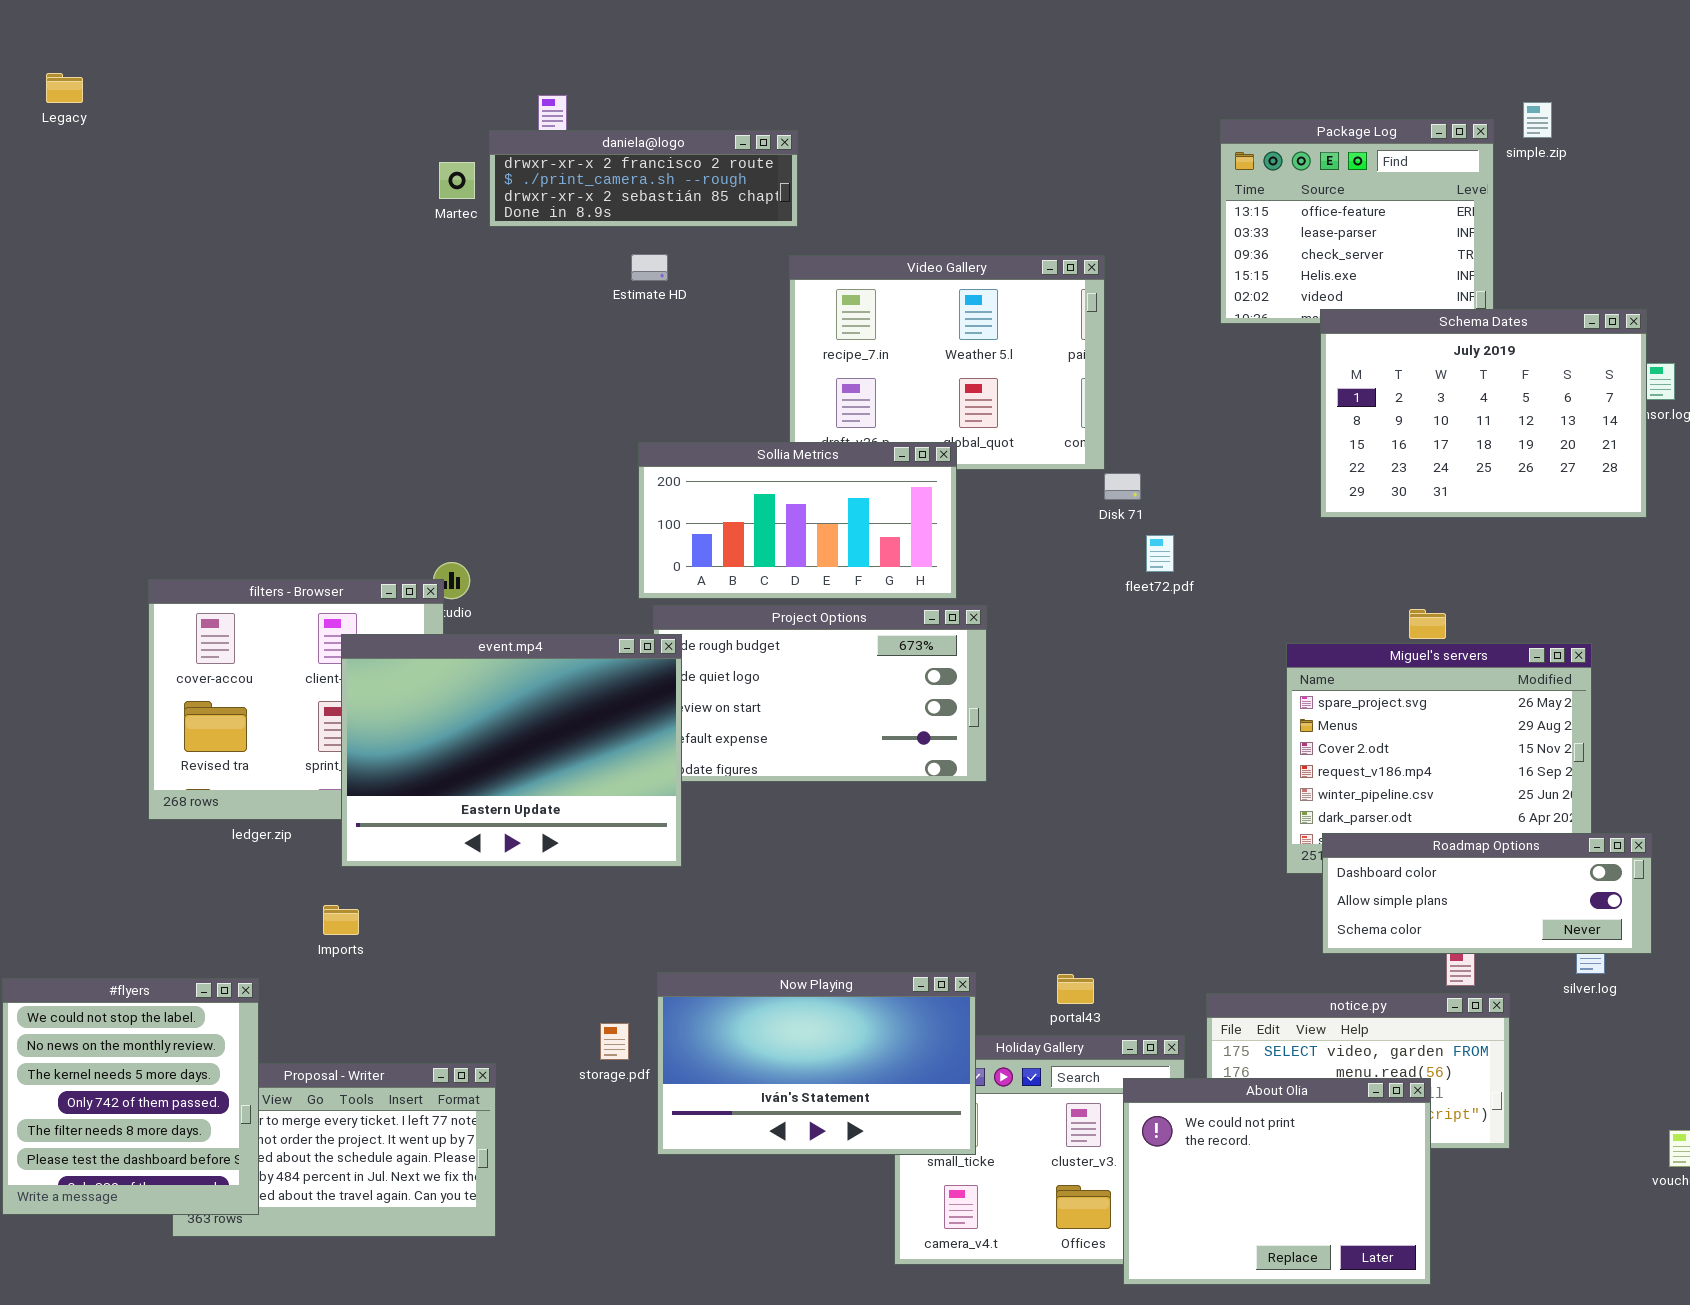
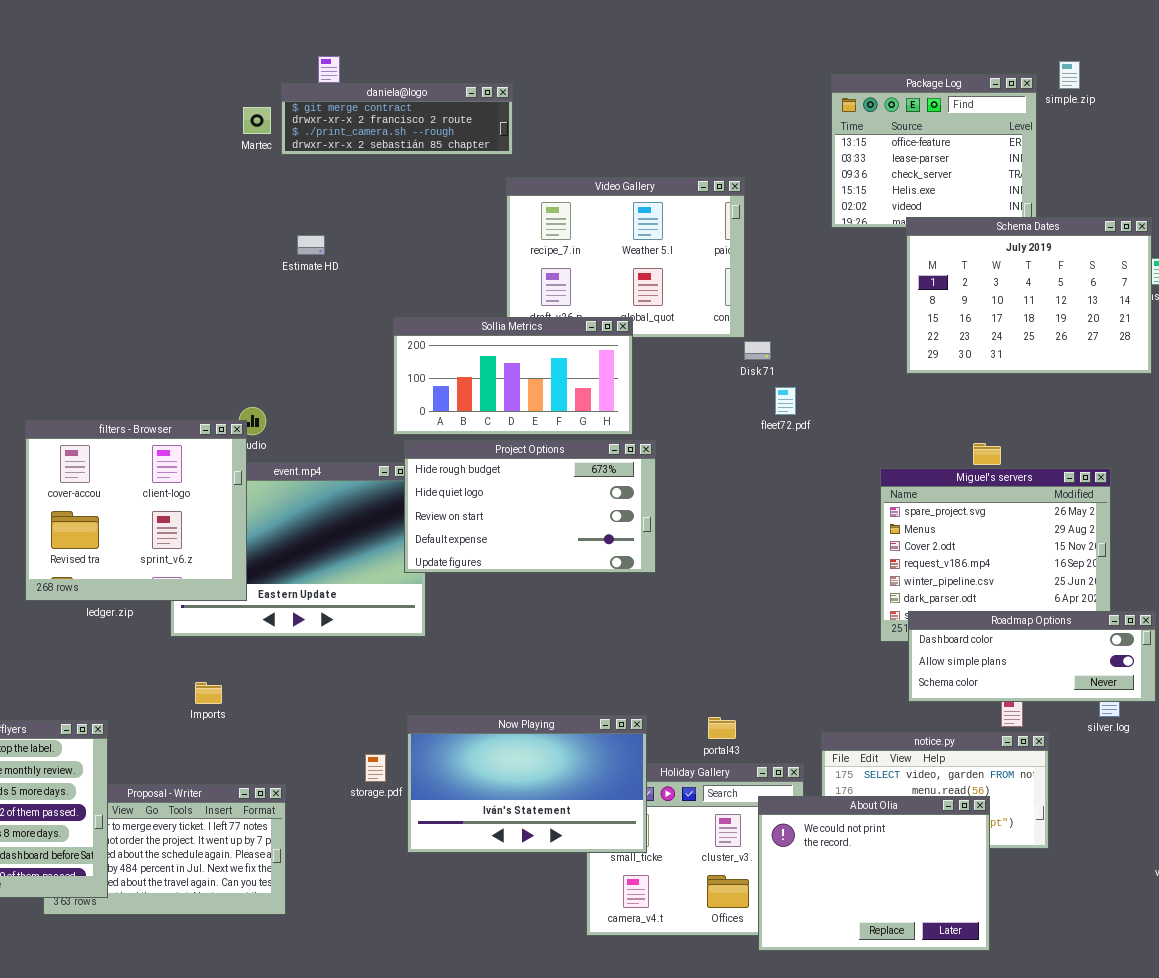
daniela@logo: [489,130,798,227] -> [281,83,513,155], scrolled up 1 row
Estimate HD: [631,254,668,281] -> [297,235,325,255], moved
filters - Browser: [148,579,444,820] -> [25,420,247,601], raised
Project Options: [653,605,987,782] -> [404,440,656,573], raised
Imports: [323,905,359,935] -> [195,682,222,704], moved

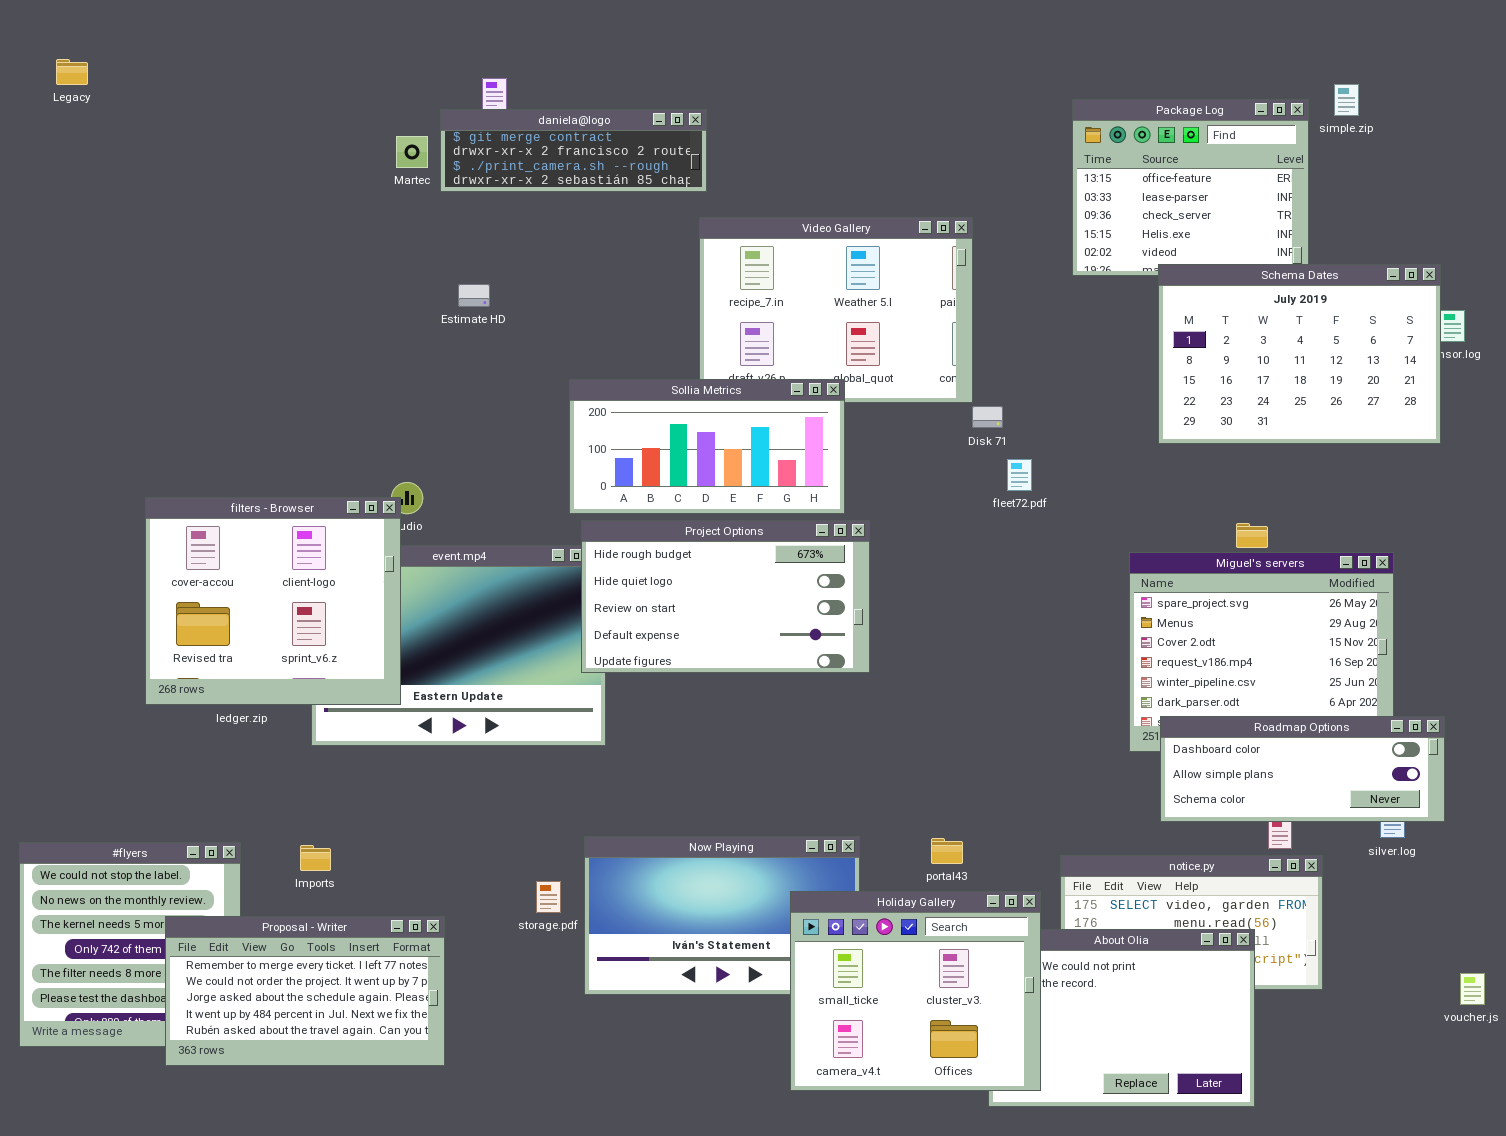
Imports: [195,682,222,704] -> [300,845,331,871], moved
Holiday Gallery: [586,763,804,936] -> [790,891,1041,1091], raised
Proposal - Writer: [43,784,286,915] -> [165,916,445,1066], raised

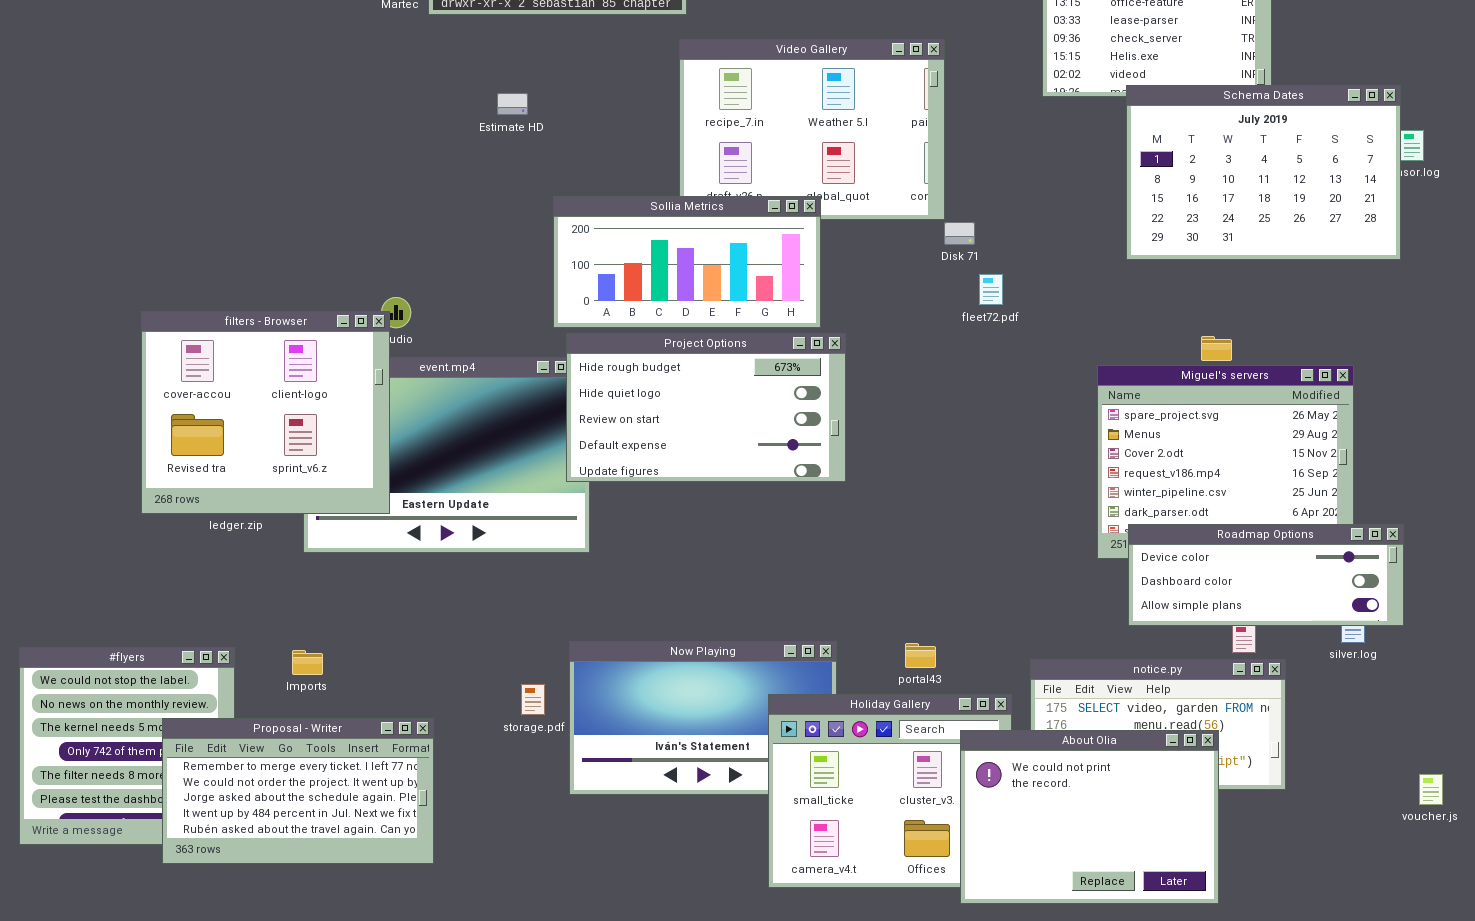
Estimate HD: [458,284,490,307] -> [497,93,528,115], moved
Roadmap Options: [1160,716,1445,822] -> [1128,524,1404,626], scrolled up 1 row
About Olia: [988,929,1255,1107] -> [960,730,1219,904], raised

